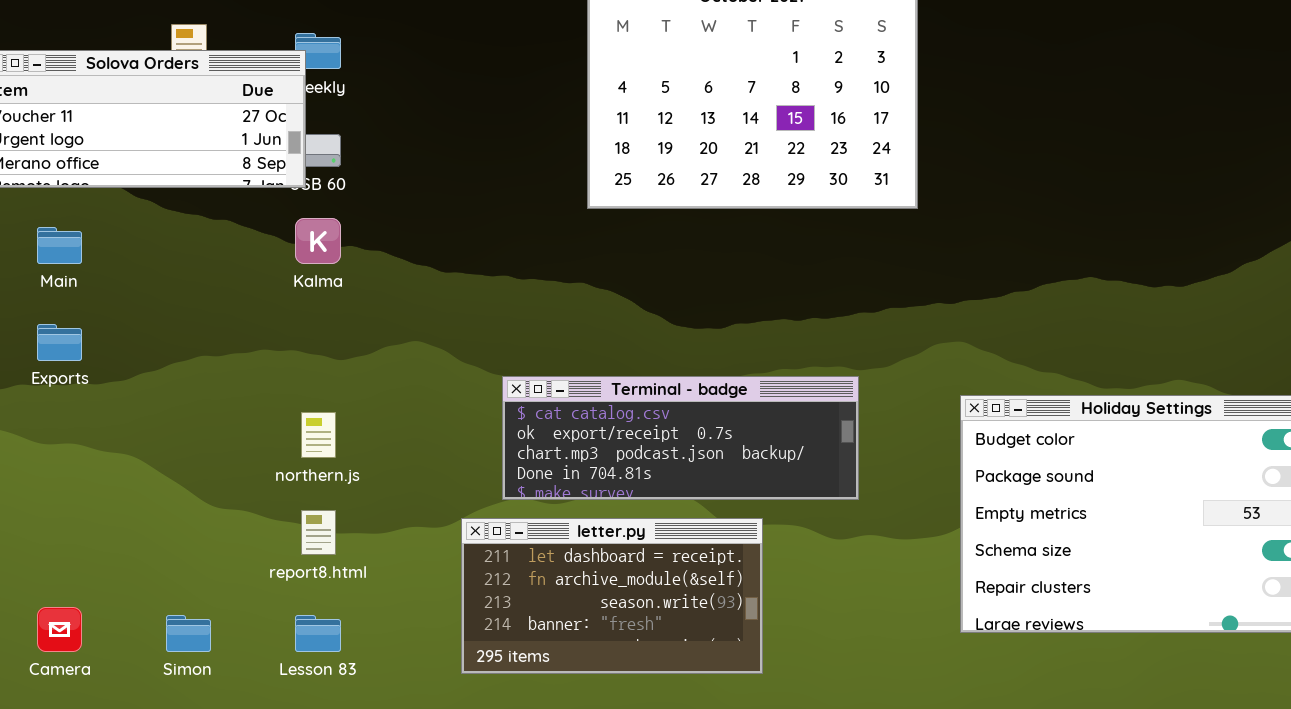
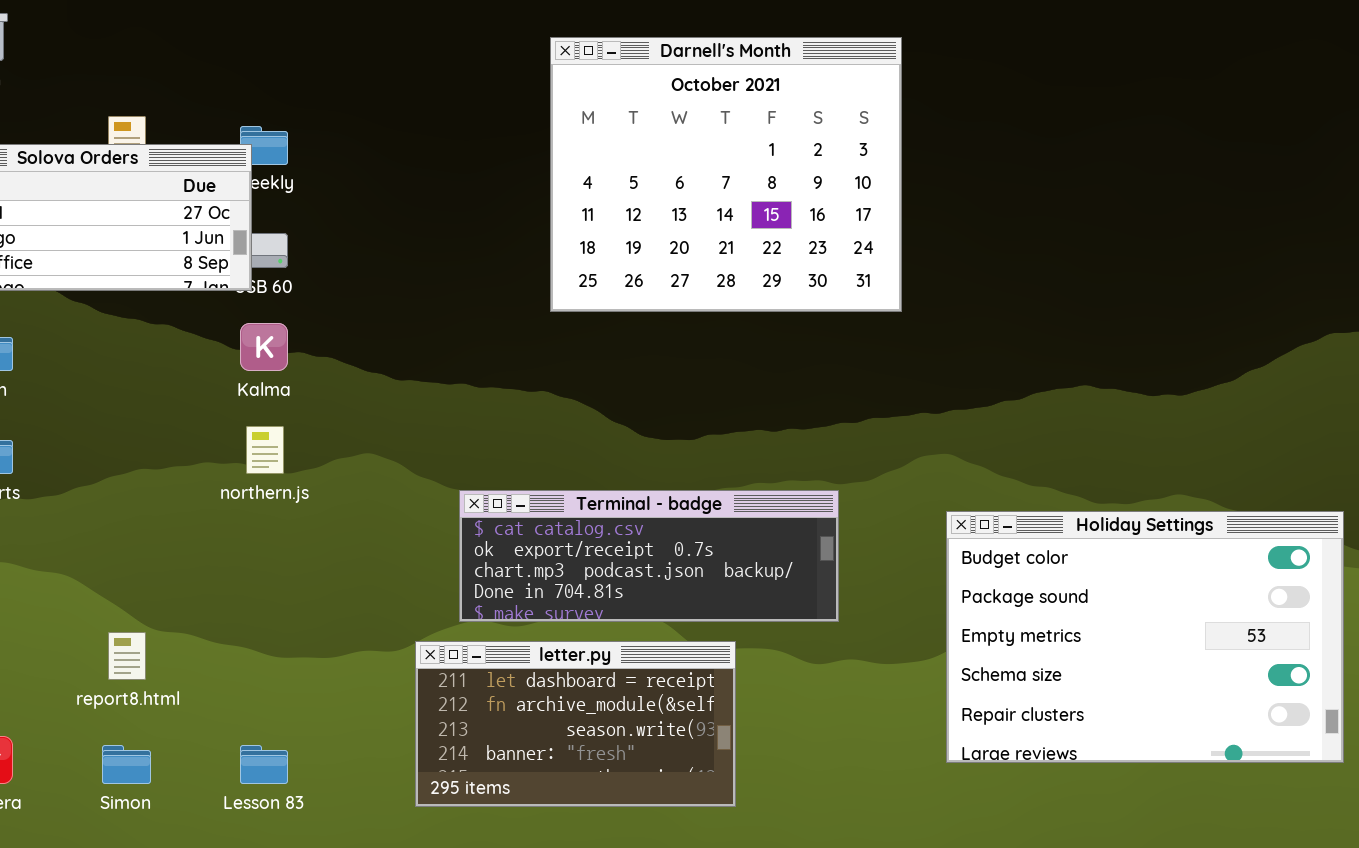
northern.js: [301,412,336,458] -> [246,426,284,474], moved
report8.html: [301,510,336,555] -> [108,632,146,680], moved

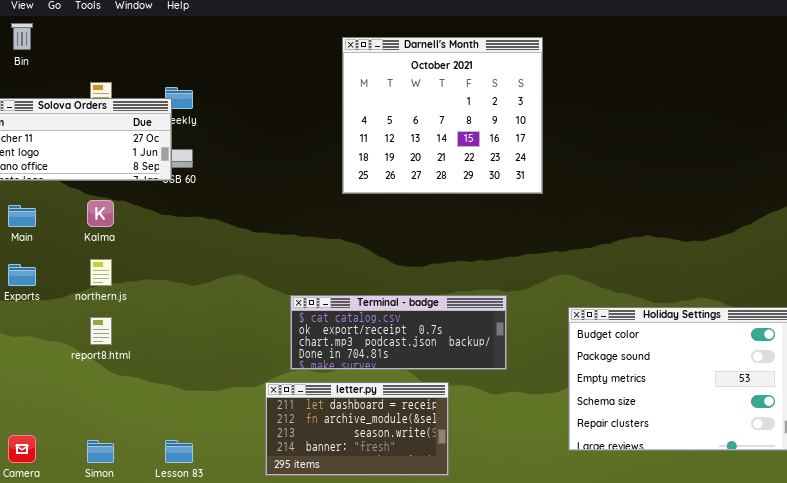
Kalma: [240,323,288,371] -> [87,200,114,227], moved
northern.js: [246,426,284,474] -> [90,259,112,286], moved
report8.html: [108,632,146,680] -> [90,317,112,345], moved

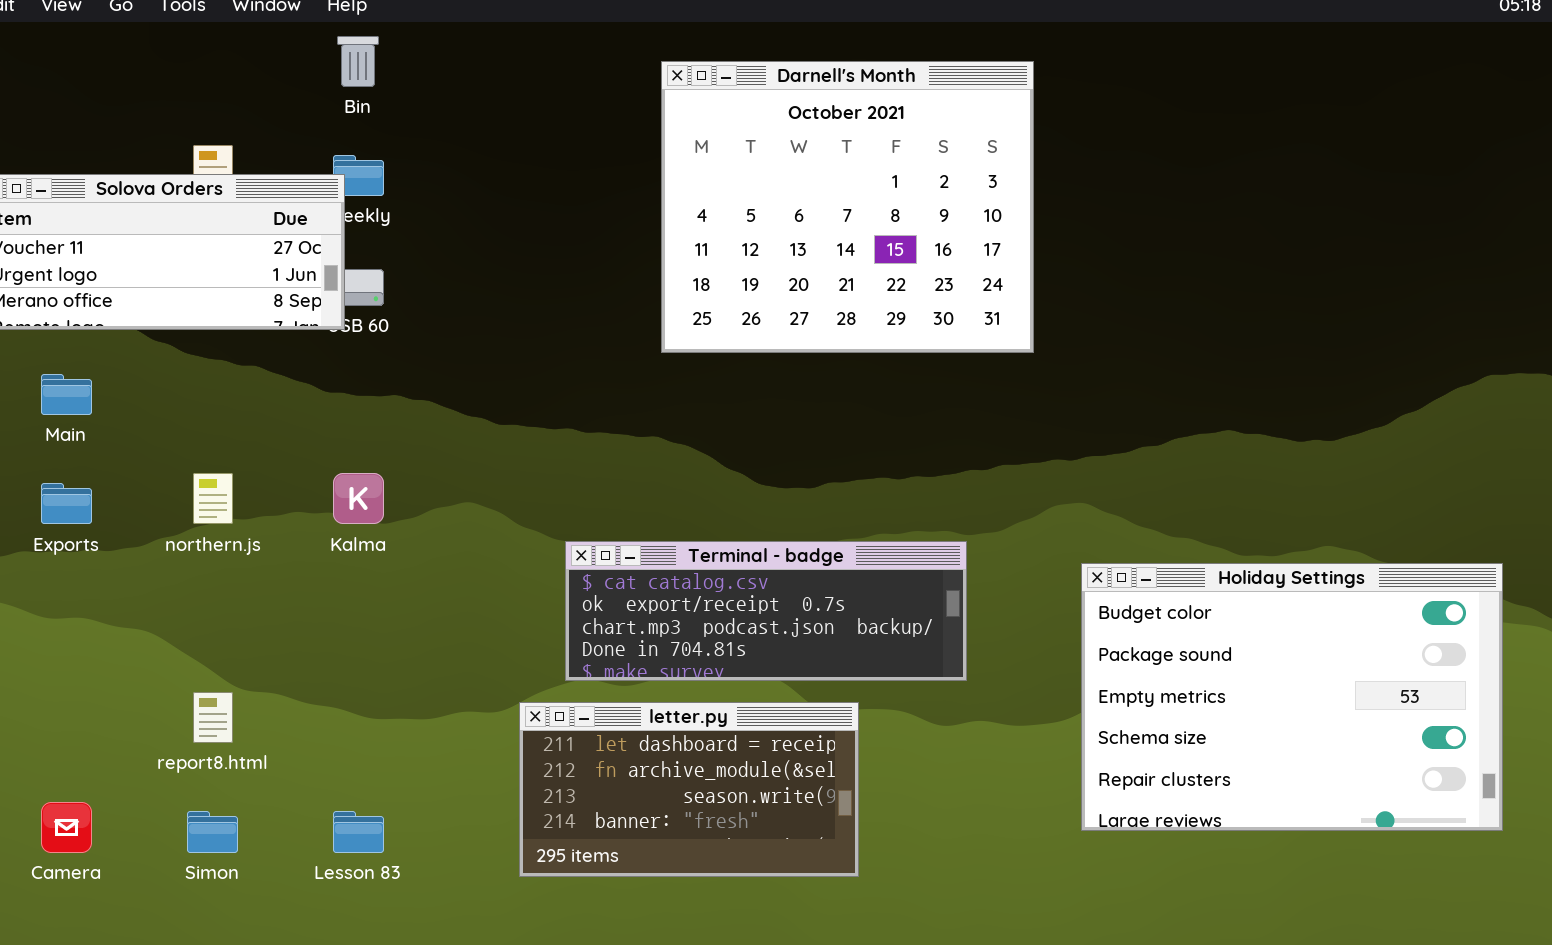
Bin: [11,23,33,50] -> [337,36,379,87], moved
Kalma: [87,200,114,227] -> [333,473,384,524], moved
report8.html: [90,317,112,345] -> [193,692,233,743], moved

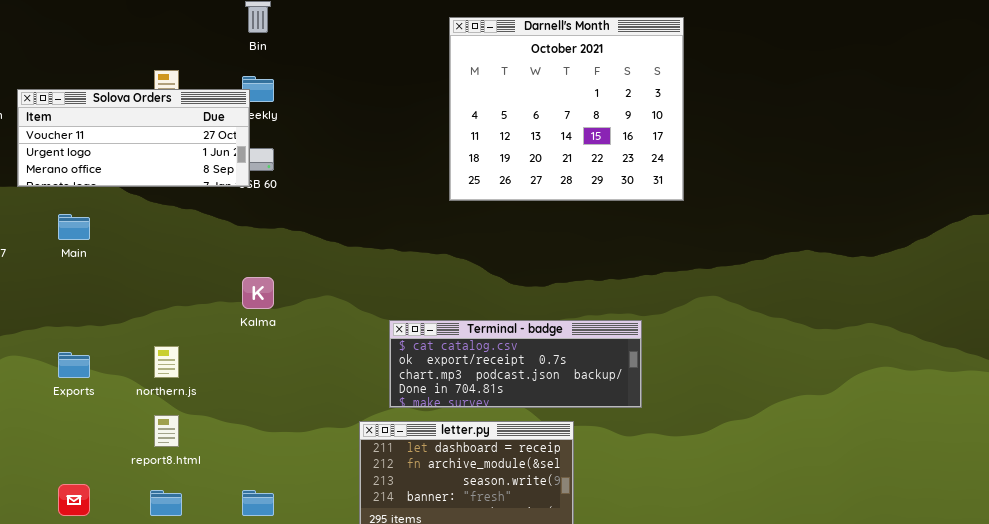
northern.js: [193,473,233,524] -> [154,346,179,378], moved
Exports: [41,483,92,524] -> [58,352,90,378], moved
Holiday Settings: [1081,563,1503,831] -> none, closed

